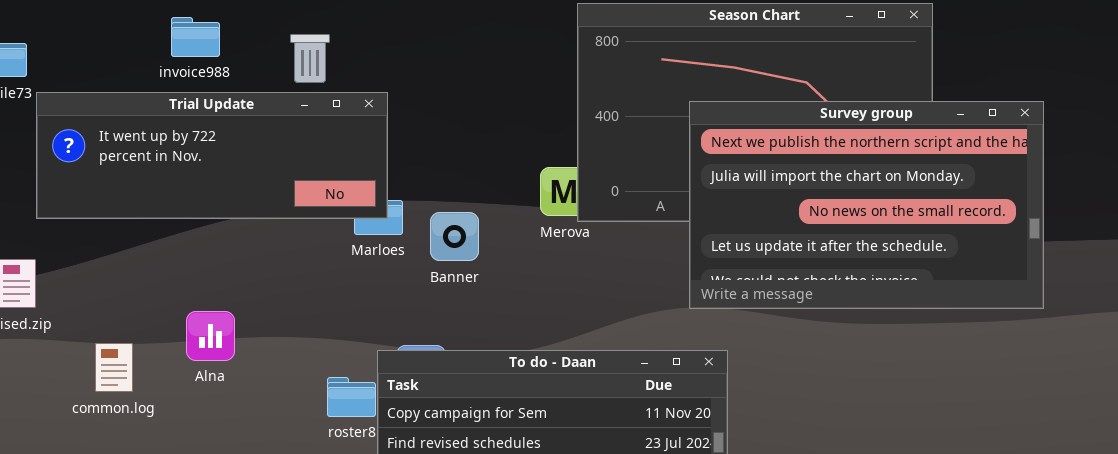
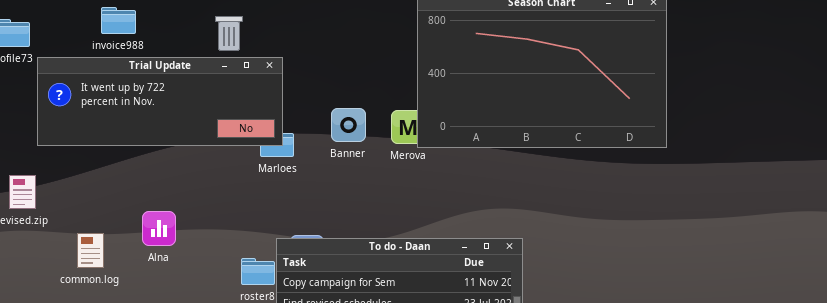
invoice988: [171,17,220,57] -> [101,7,136,34], moved
Survey group: [689,101,1044,309] -> none, closed
Banner: [430,212,479,261] -> [331,108,366,142], moved

